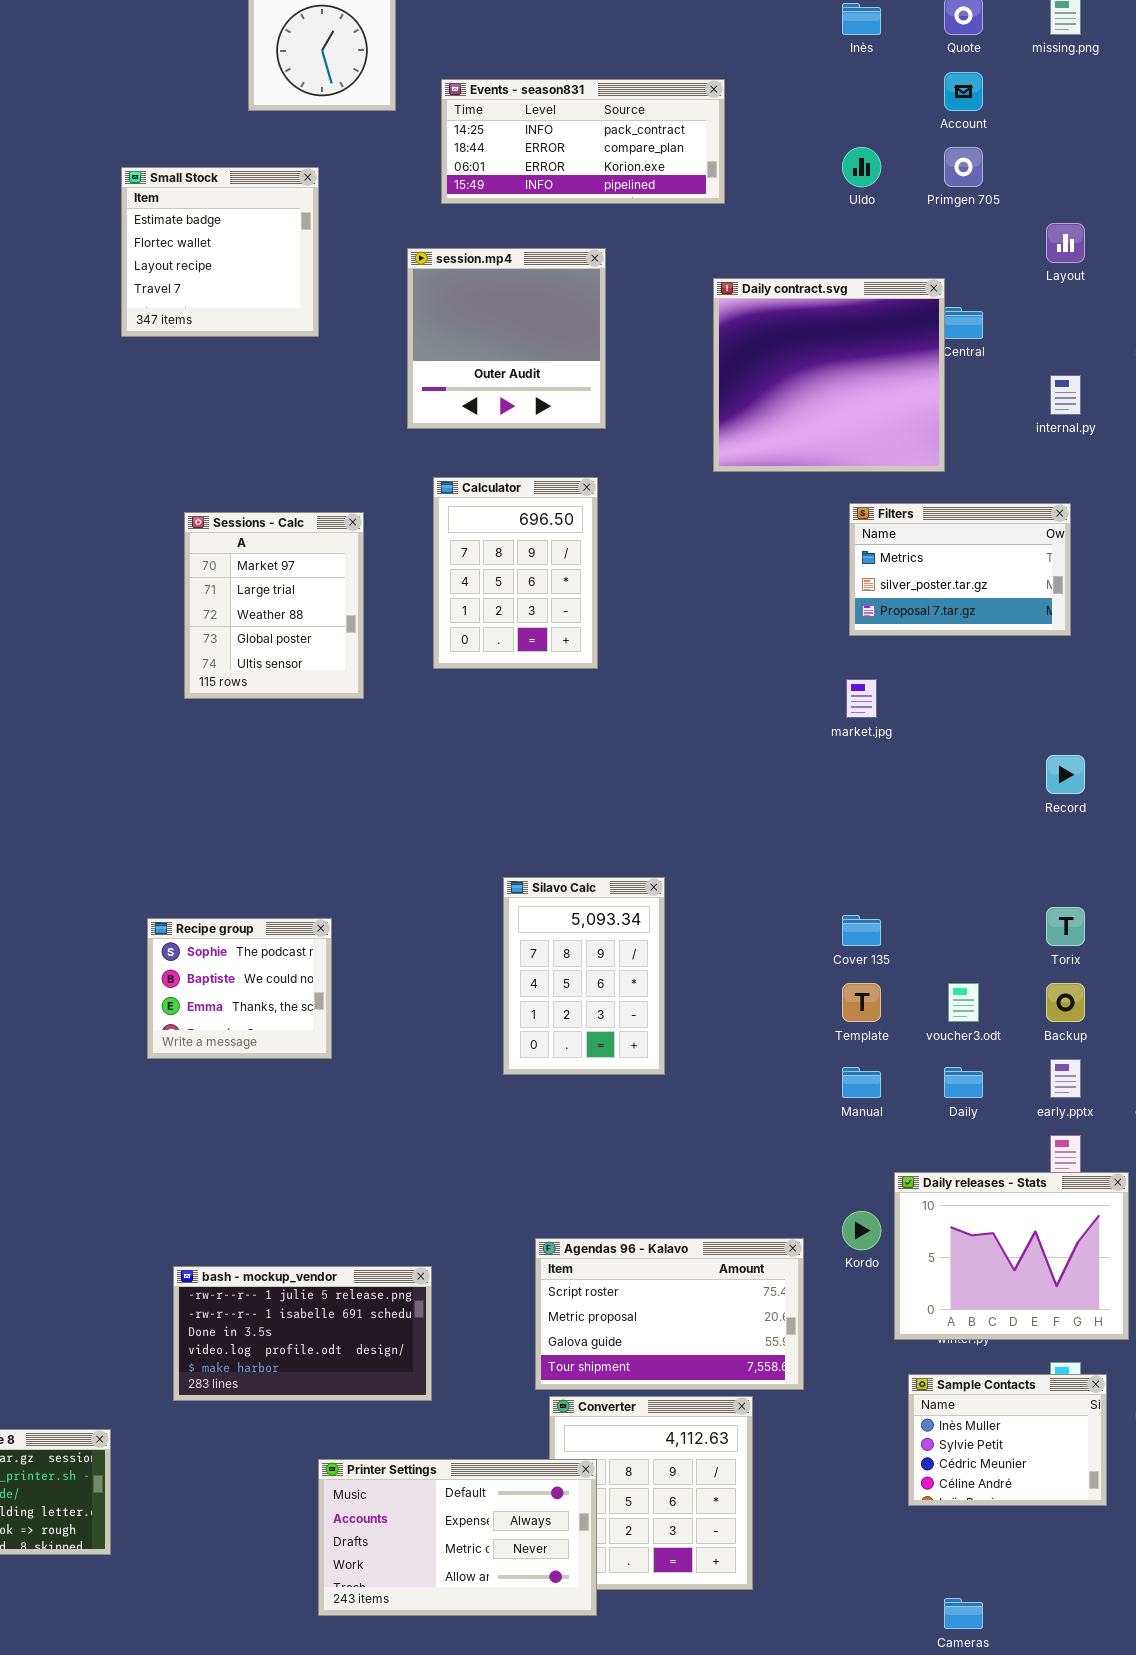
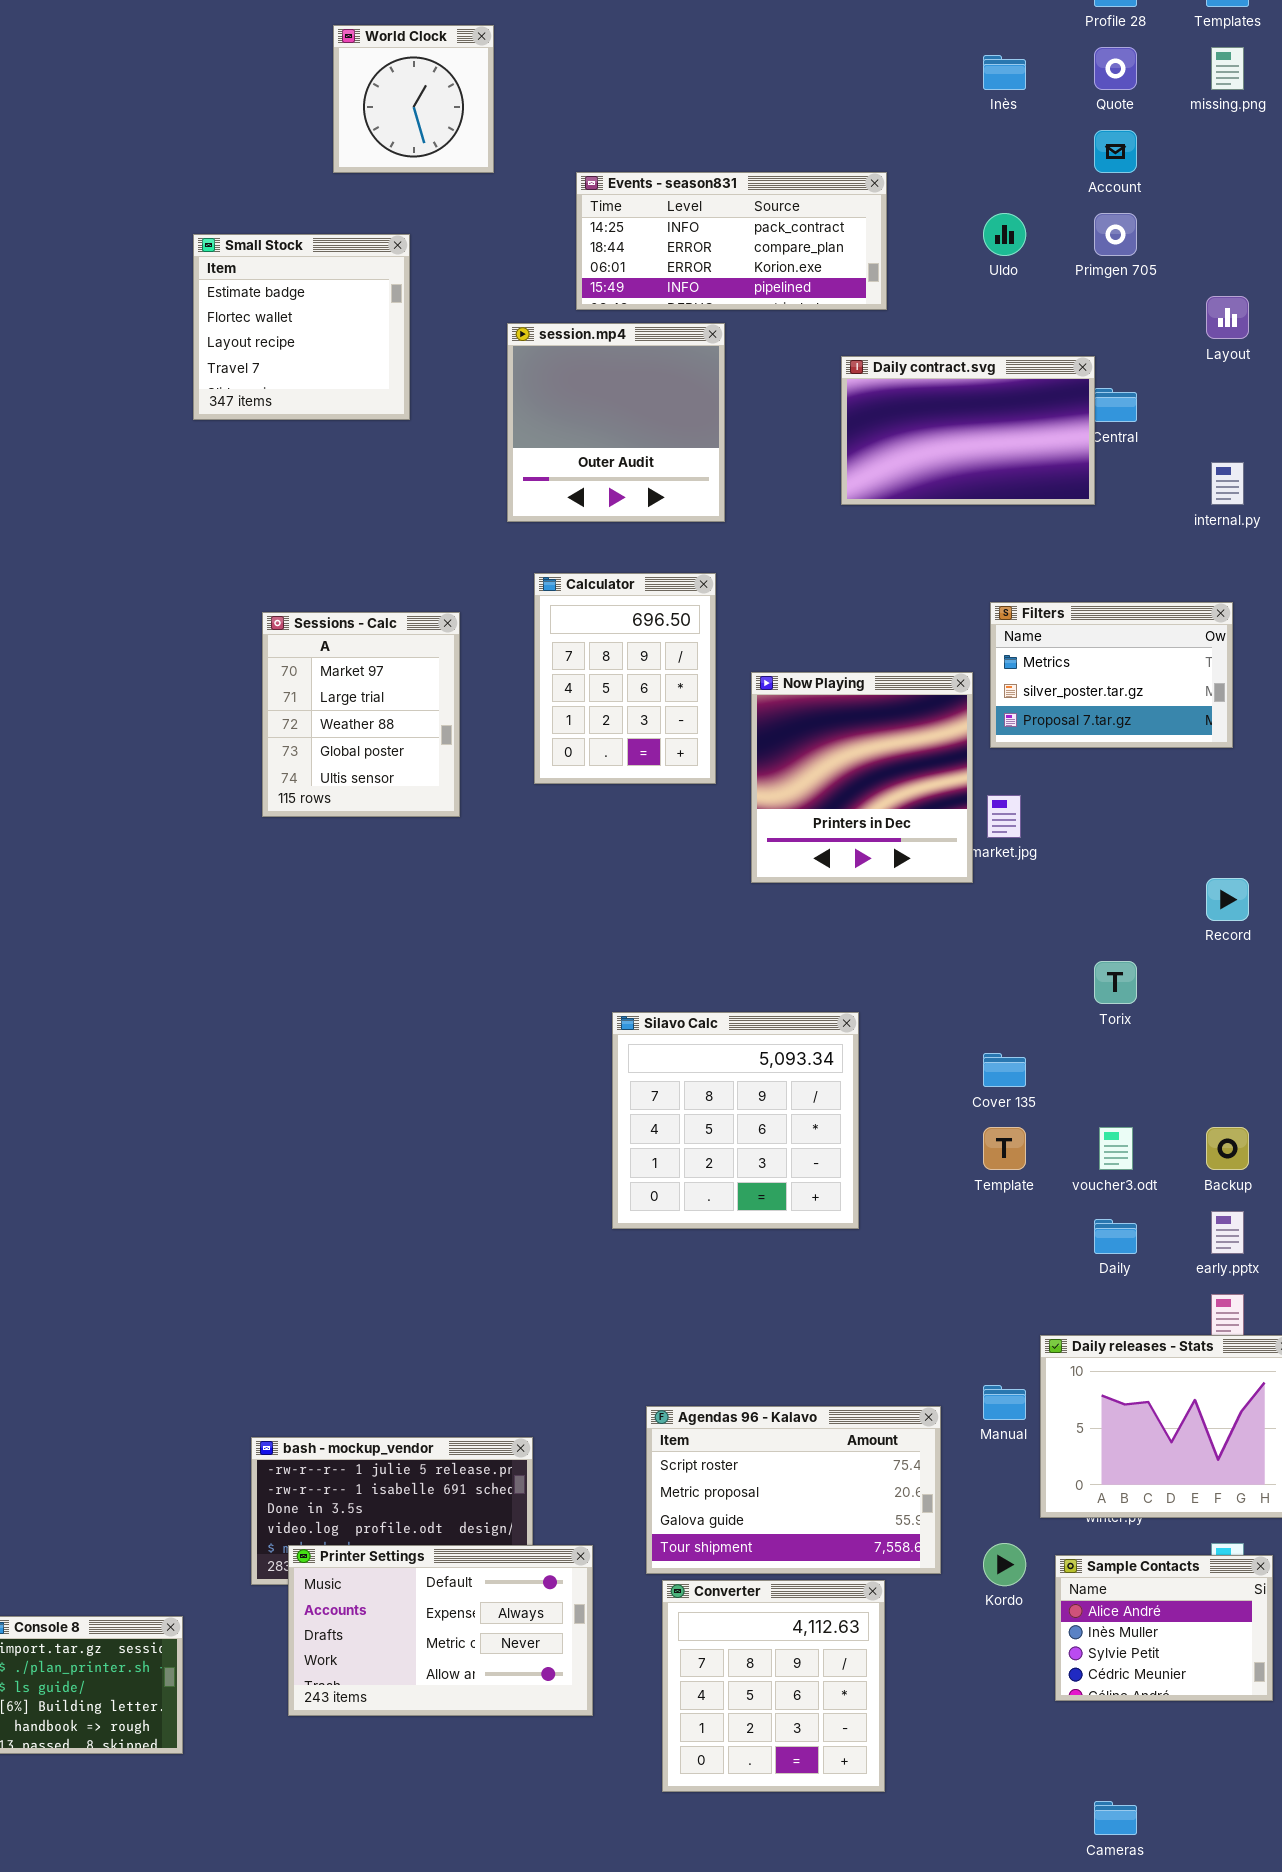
Events - season831: [441,79,725,204] -> [576,172,887,310], moved
Daily contract.svg: [713,278,945,472] -> [841,356,1095,505], resized
Now Playing: none -> [751,672,973,883], opened
Silavo Calc: [503,877,665,1075] -> [612,1012,859,1229], resized
Torix: [1046,907,1085,946] -> [1094,961,1137,1004], moved
Recipe group: [147,918,332,1059] -> none, closed
Manual: [842,1067,881,1098] -> [983,1385,1026,1420], moved
Kordo: [842,1211,881,1250] -> [983,1543,1026,1586], moved
Sample Contacts: [908,1374,1107,1506] -> [1055,1555,1273,1701], scrolled up 1 row
Printer Settings: [318,1459,597,1616] -> [288,1545,593,1716], moved

